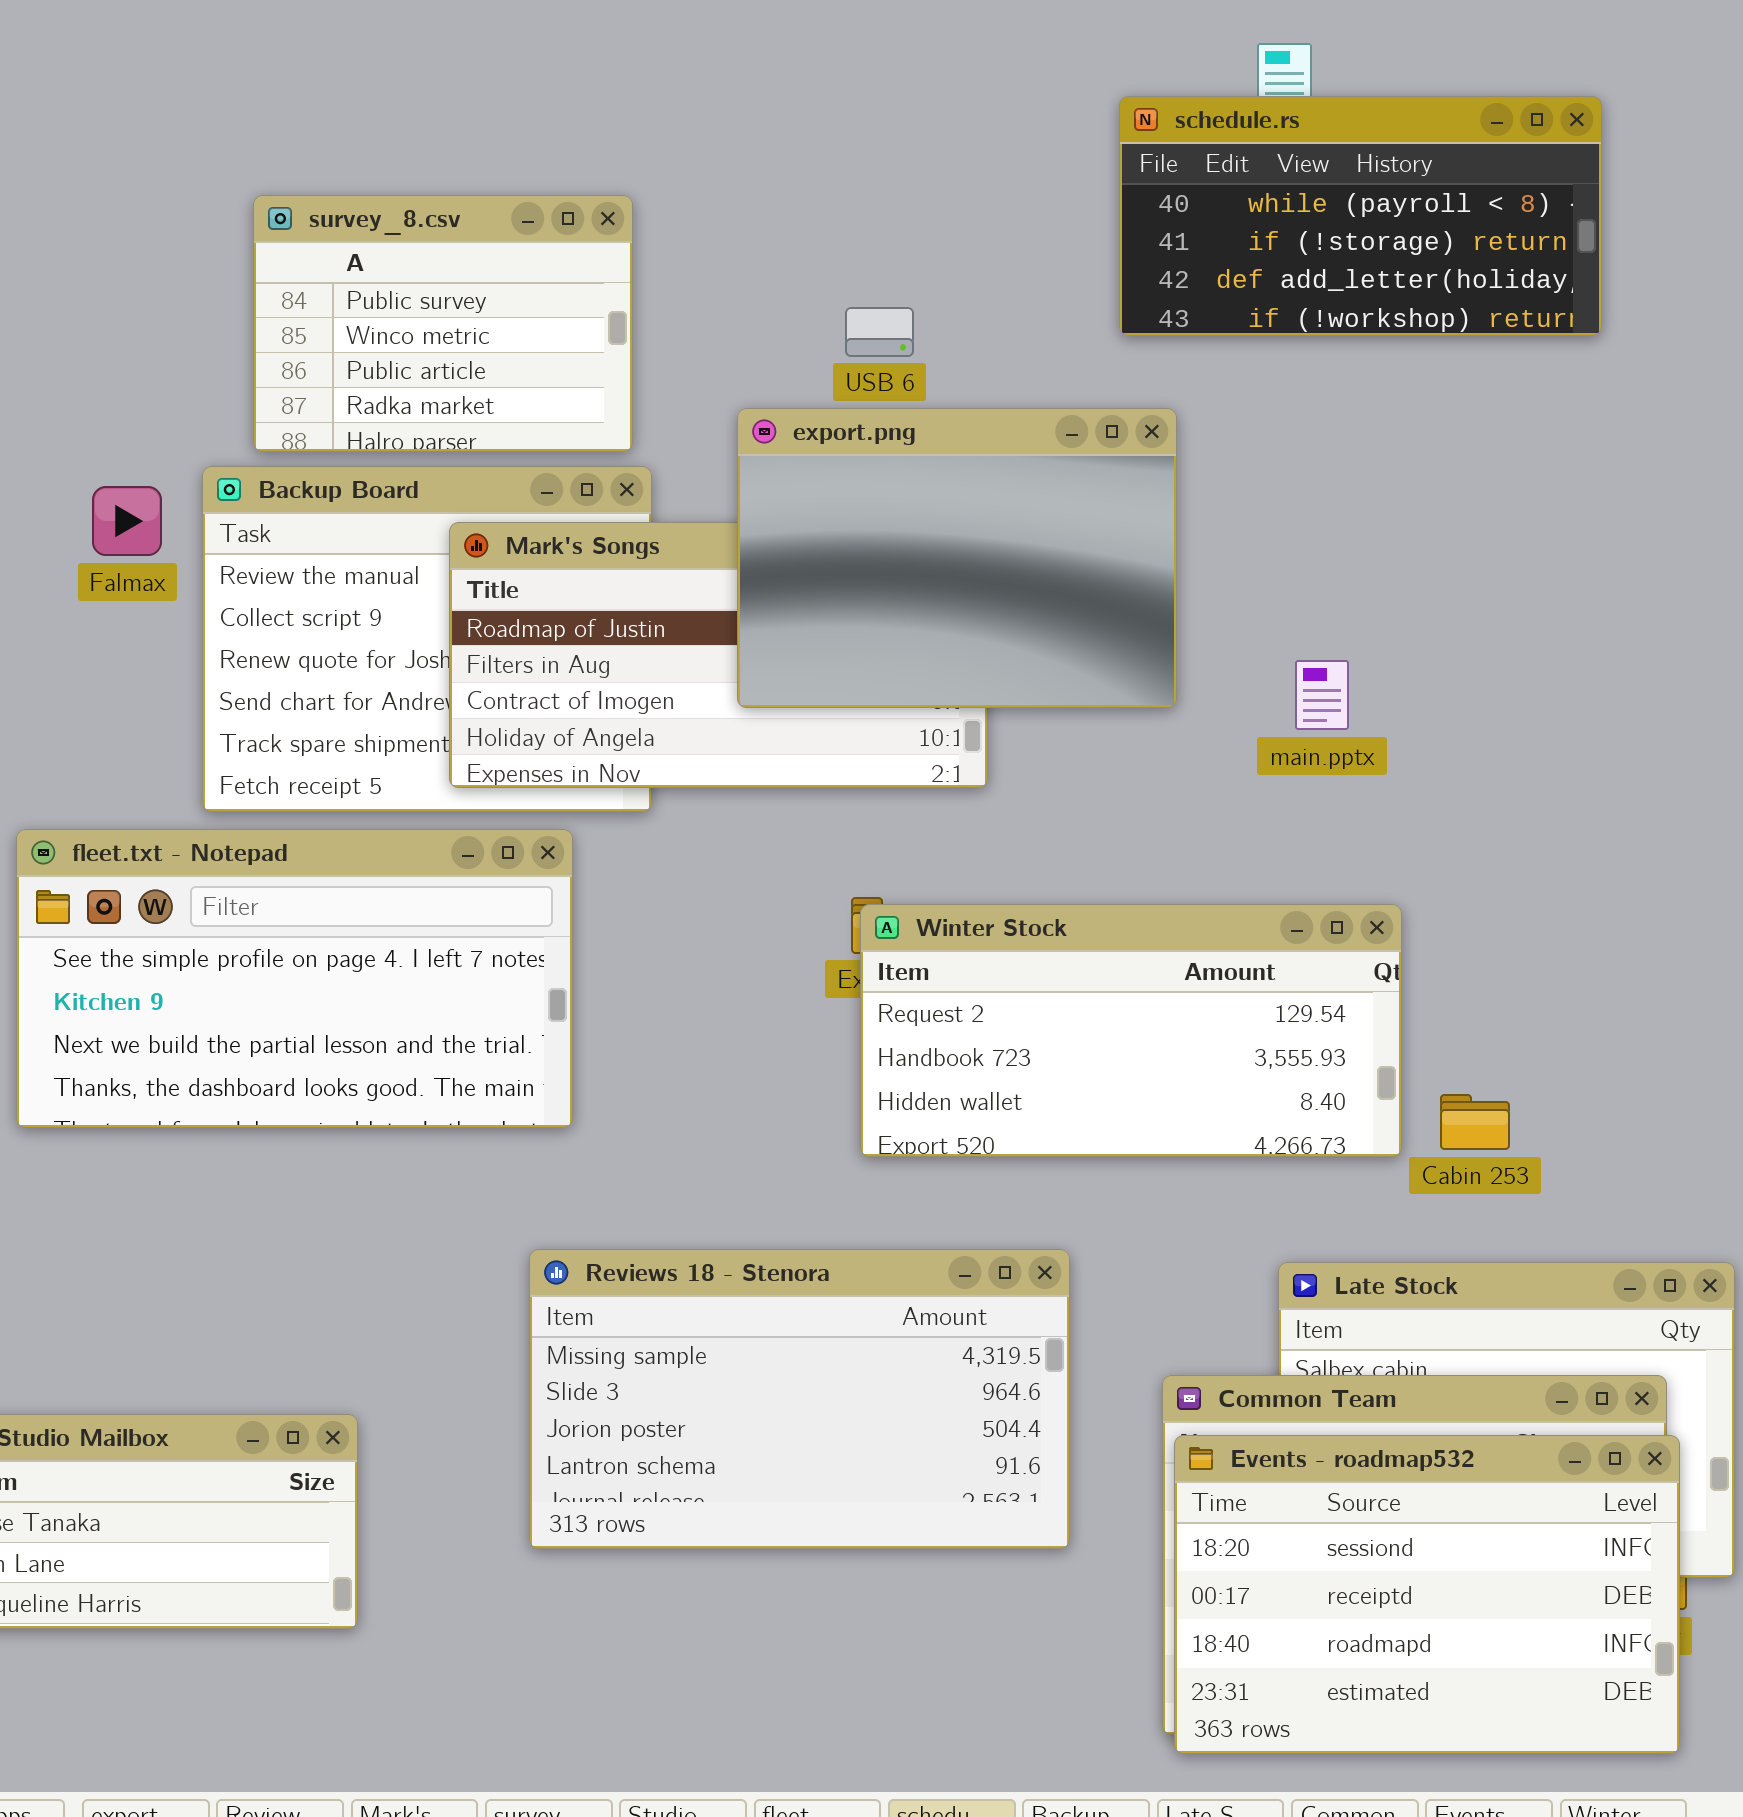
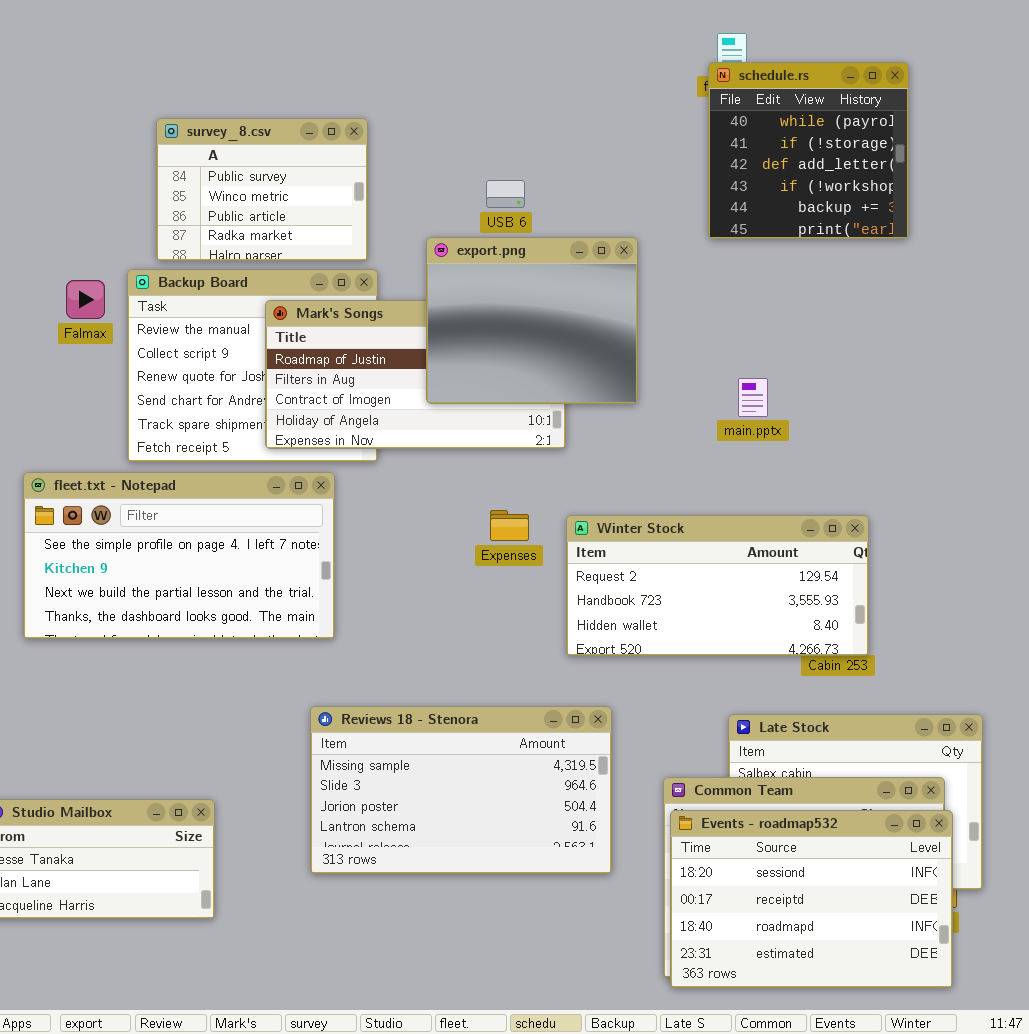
schedule.rs: [1119,96,1602,336] -> [708,62,909,239], resized
export.png: [737,408,1177,708] -> [426,237,638,404], resized
Winter Stock: [860,904,1402,1157] -> [566,515,869,656], moved

